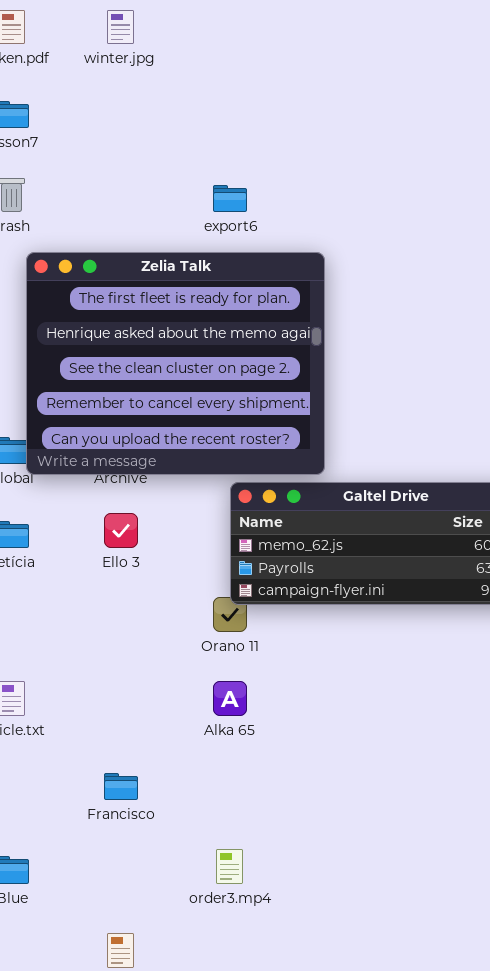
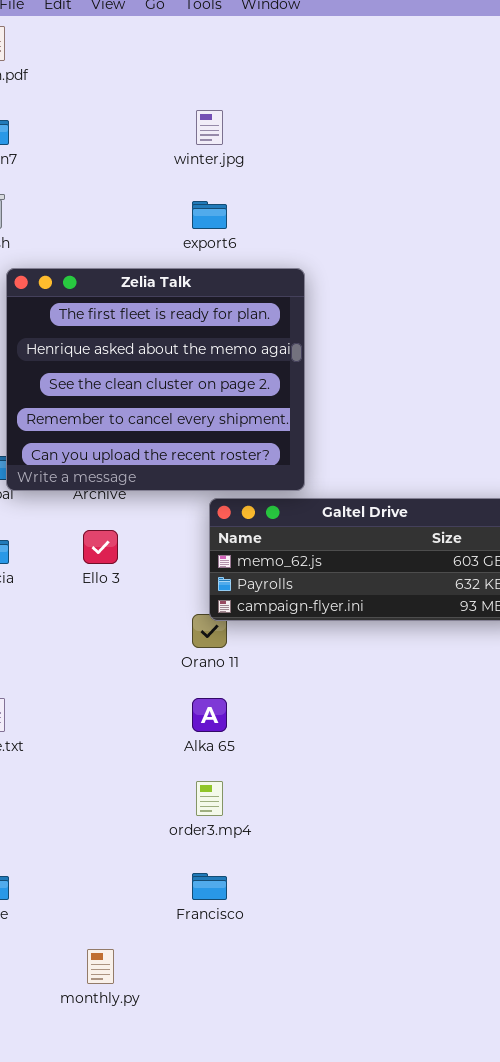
winter.jpg: [107,10,134,44] -> [196,110,223,145], moved
Francisco: [104,773,138,800] -> [192,873,227,900], moved
order3.mp4: [216,849,243,884] -> [196,781,223,816], moved

